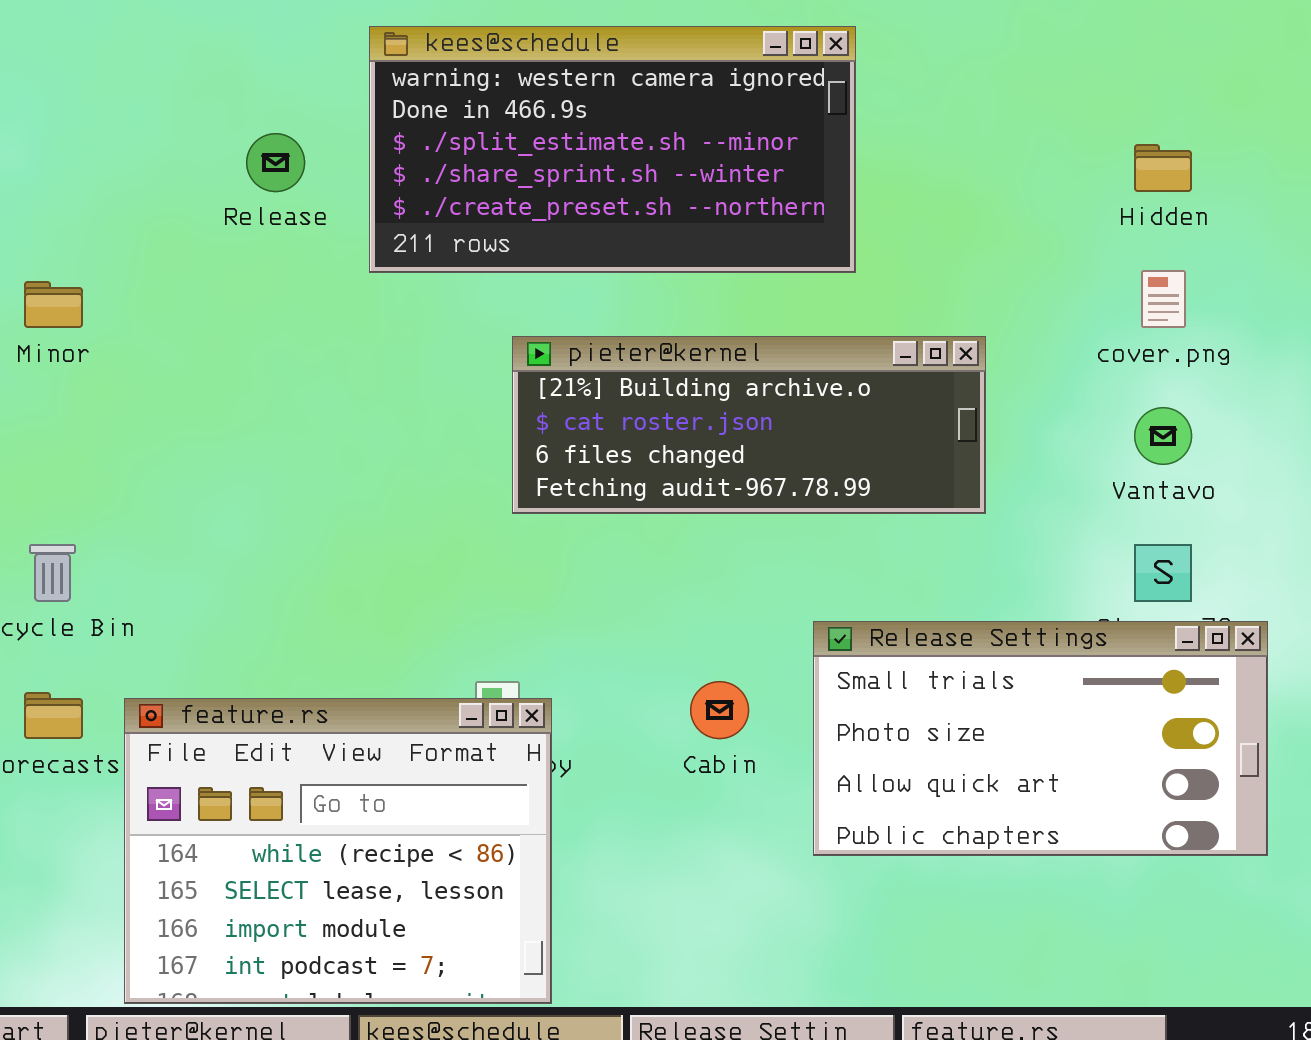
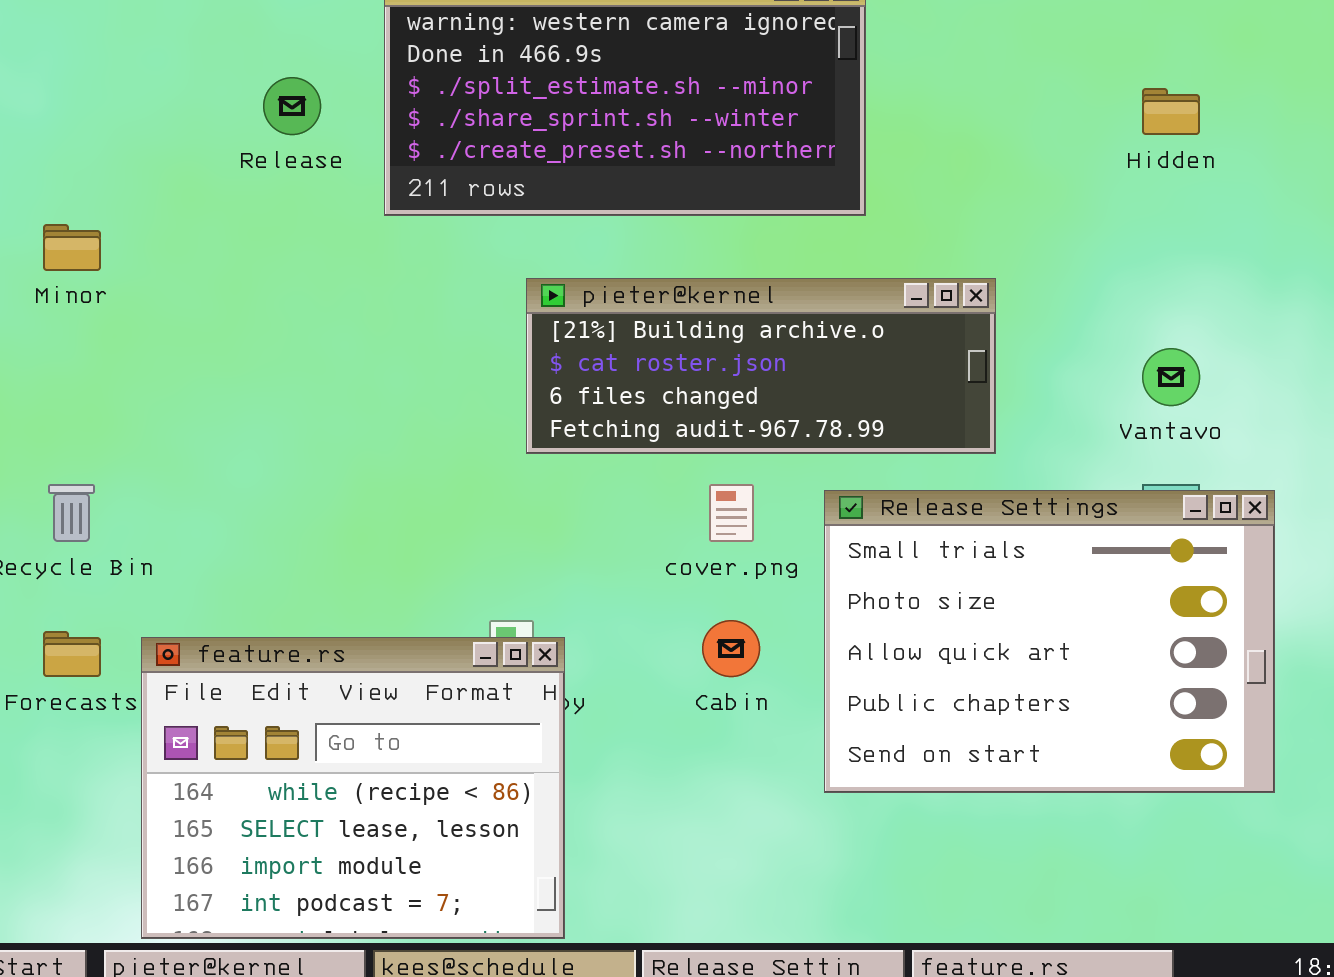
cover.png: [1141,270,1186,328] -> [709,484,754,542], moved
Release Settings: [813,621,1268,856] -> [824,490,1275,793], resized

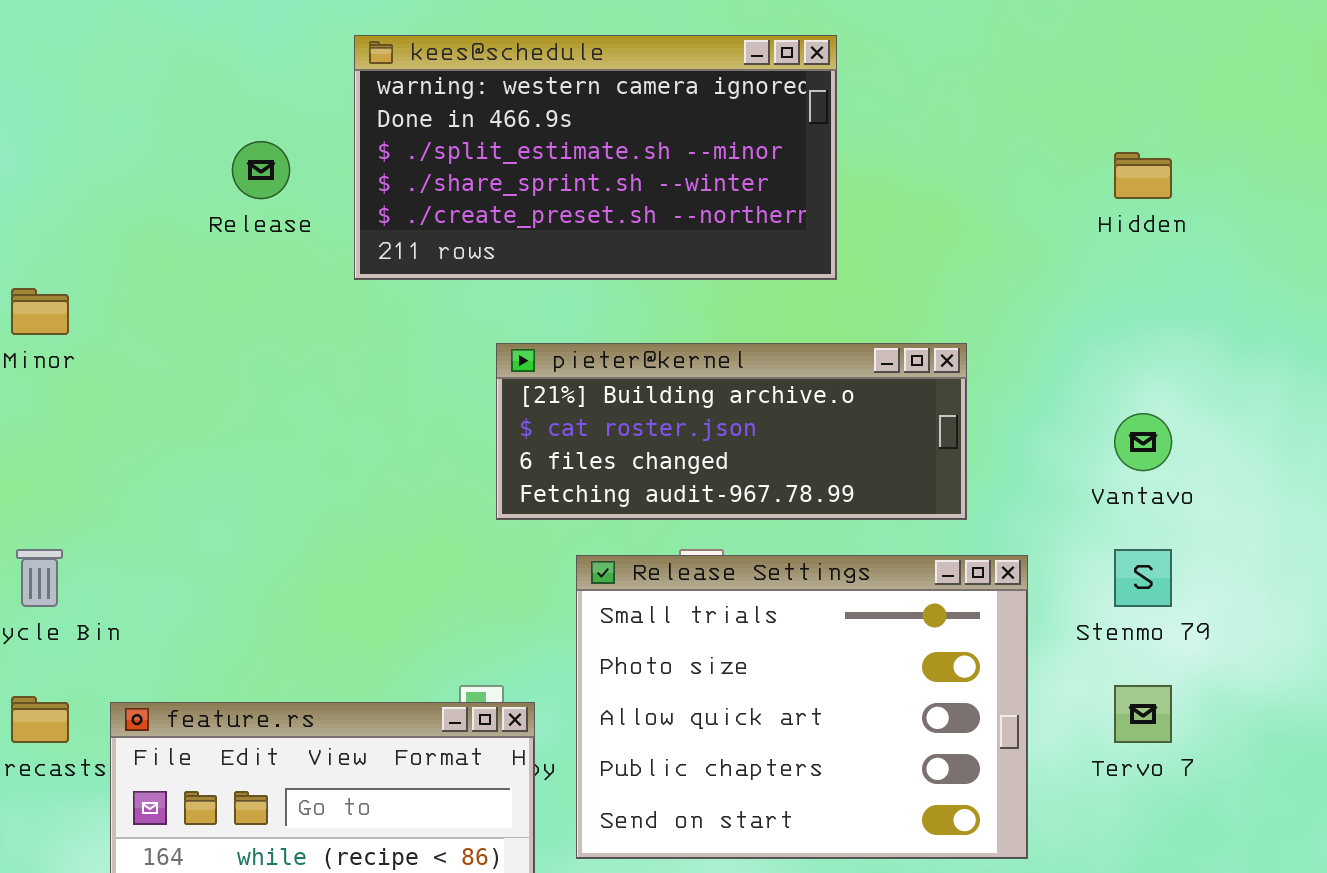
Release Settings: [824,490,1275,793] -> [576,555,1028,859], moved

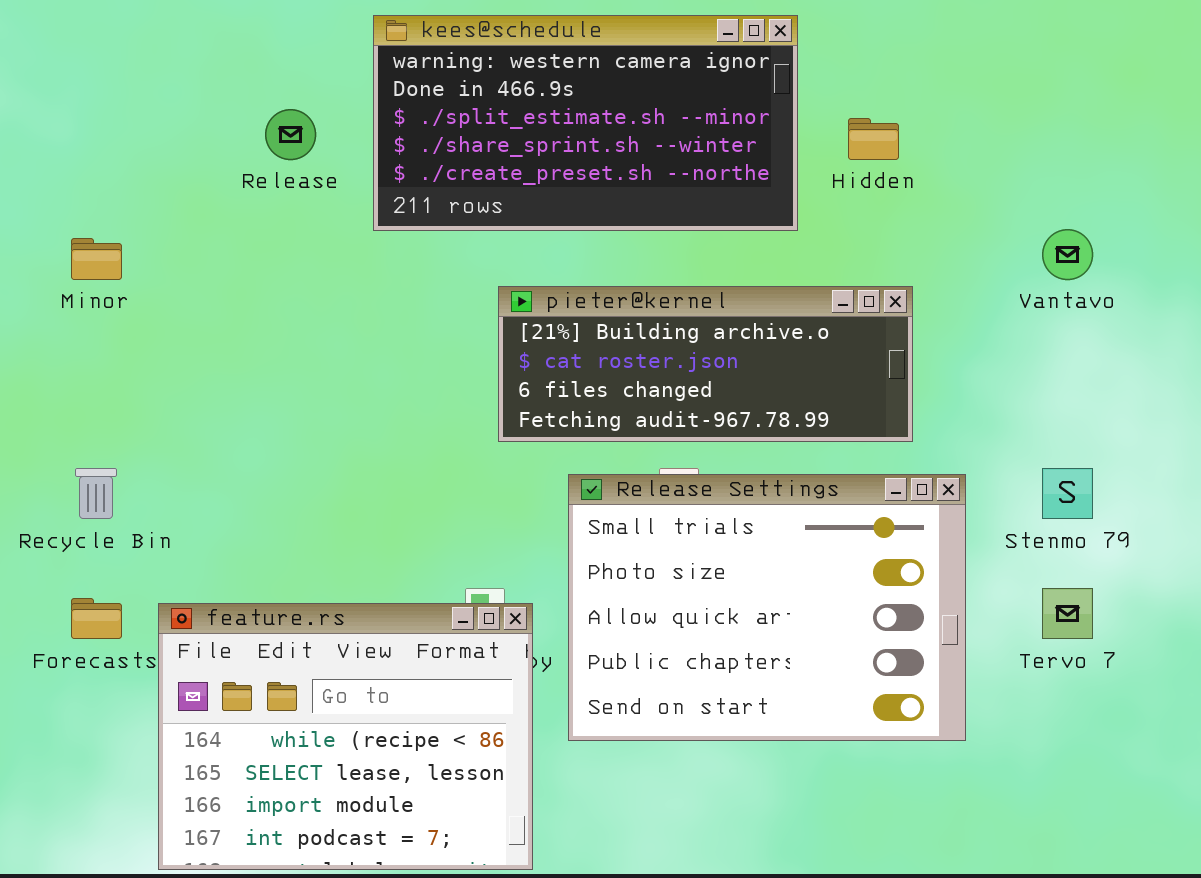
Hidden: [1114,152,1172,199] -> [848,118,899,160], moved
Vantavo: [1114,413,1172,471] -> [1042,229,1093,280], moved

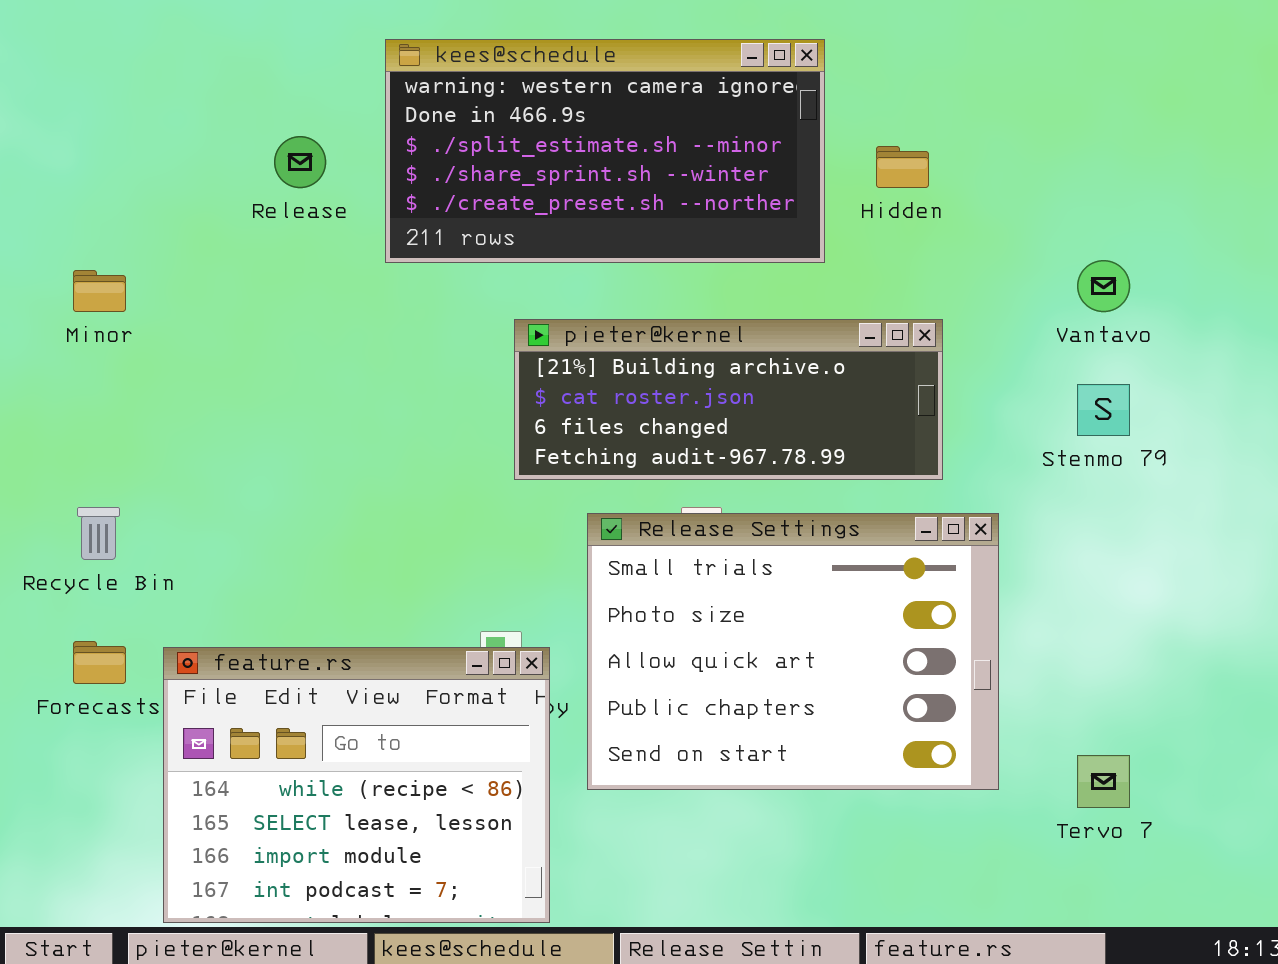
Stenmo 79: [1042,468,1093,519] -> [1077,384,1130,436], moved
Tervo 7: [1042,588,1093,639] -> [1077,755,1130,808], moved

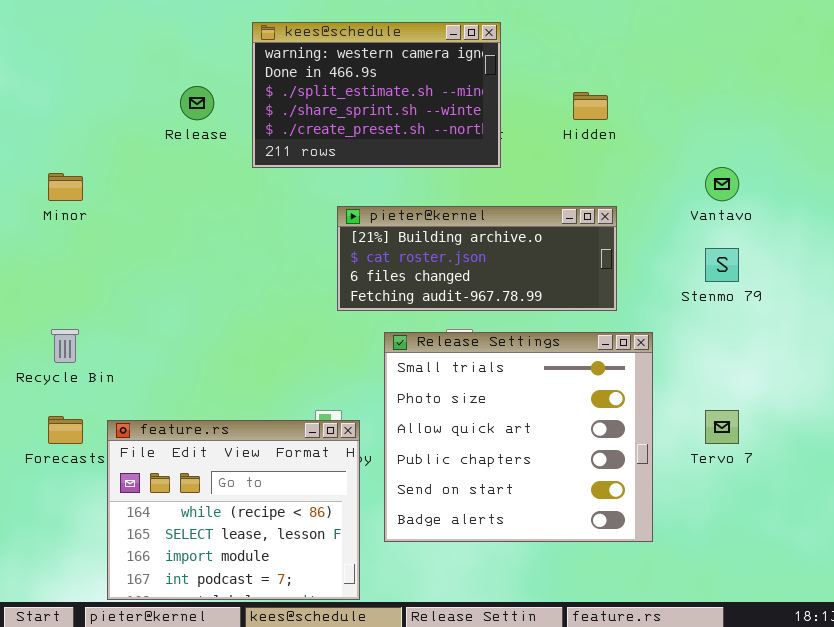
kees@schedule: [385,39,825,263] -> [252,22,501,168], resized
Release Settings: [587,513,999,790] -> [384,332,653,542], resized
Tervo 7: [1077,755,1130,808] -> [705,410,739,444], moved

